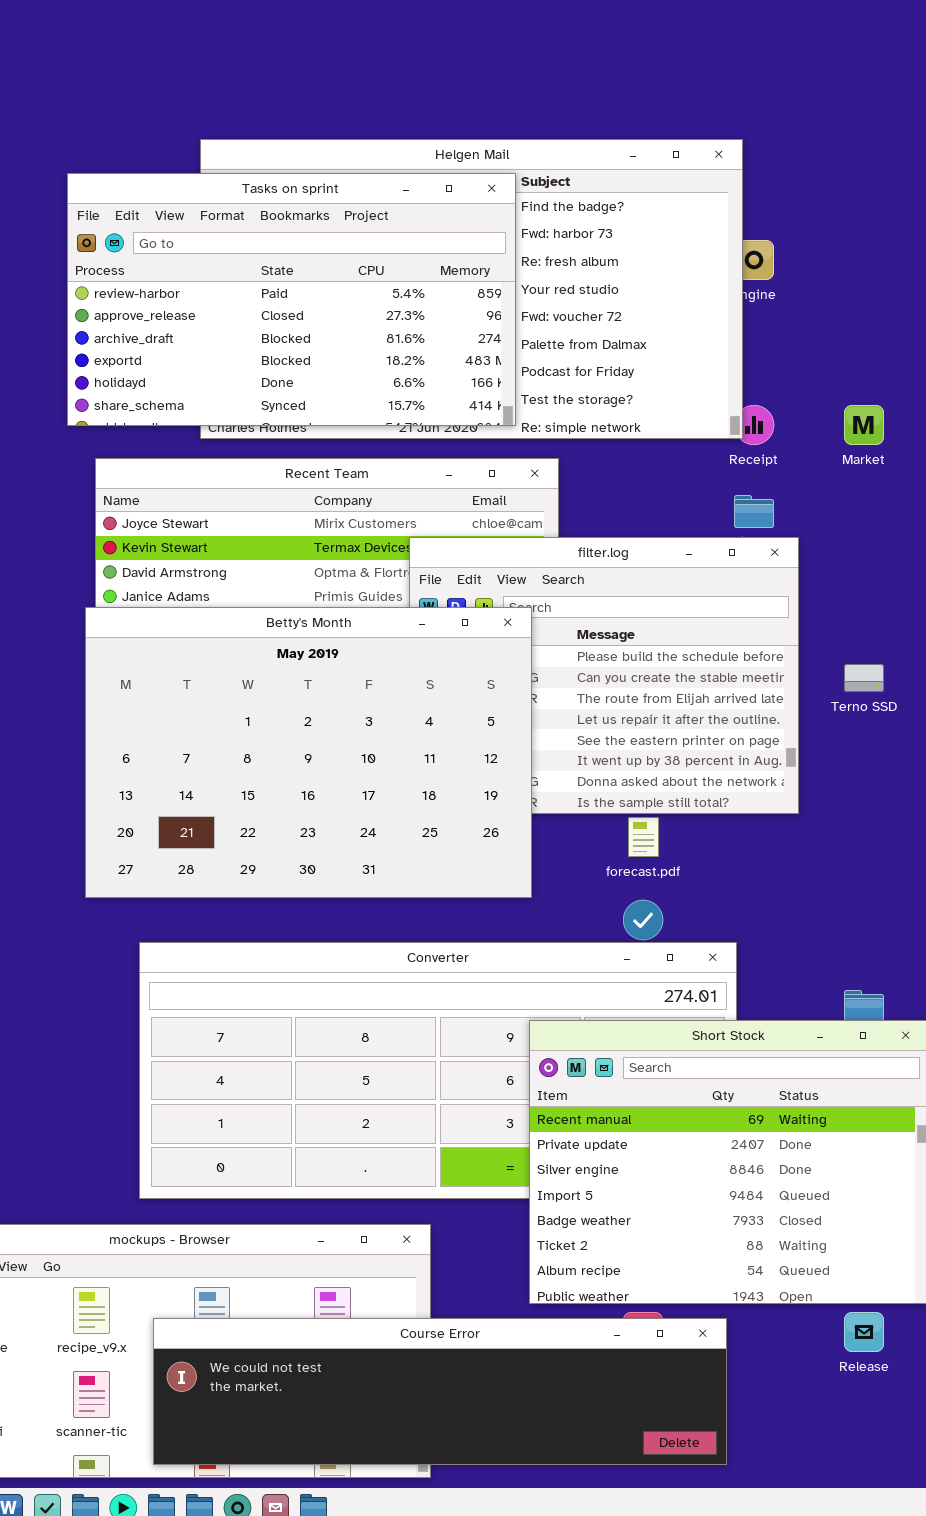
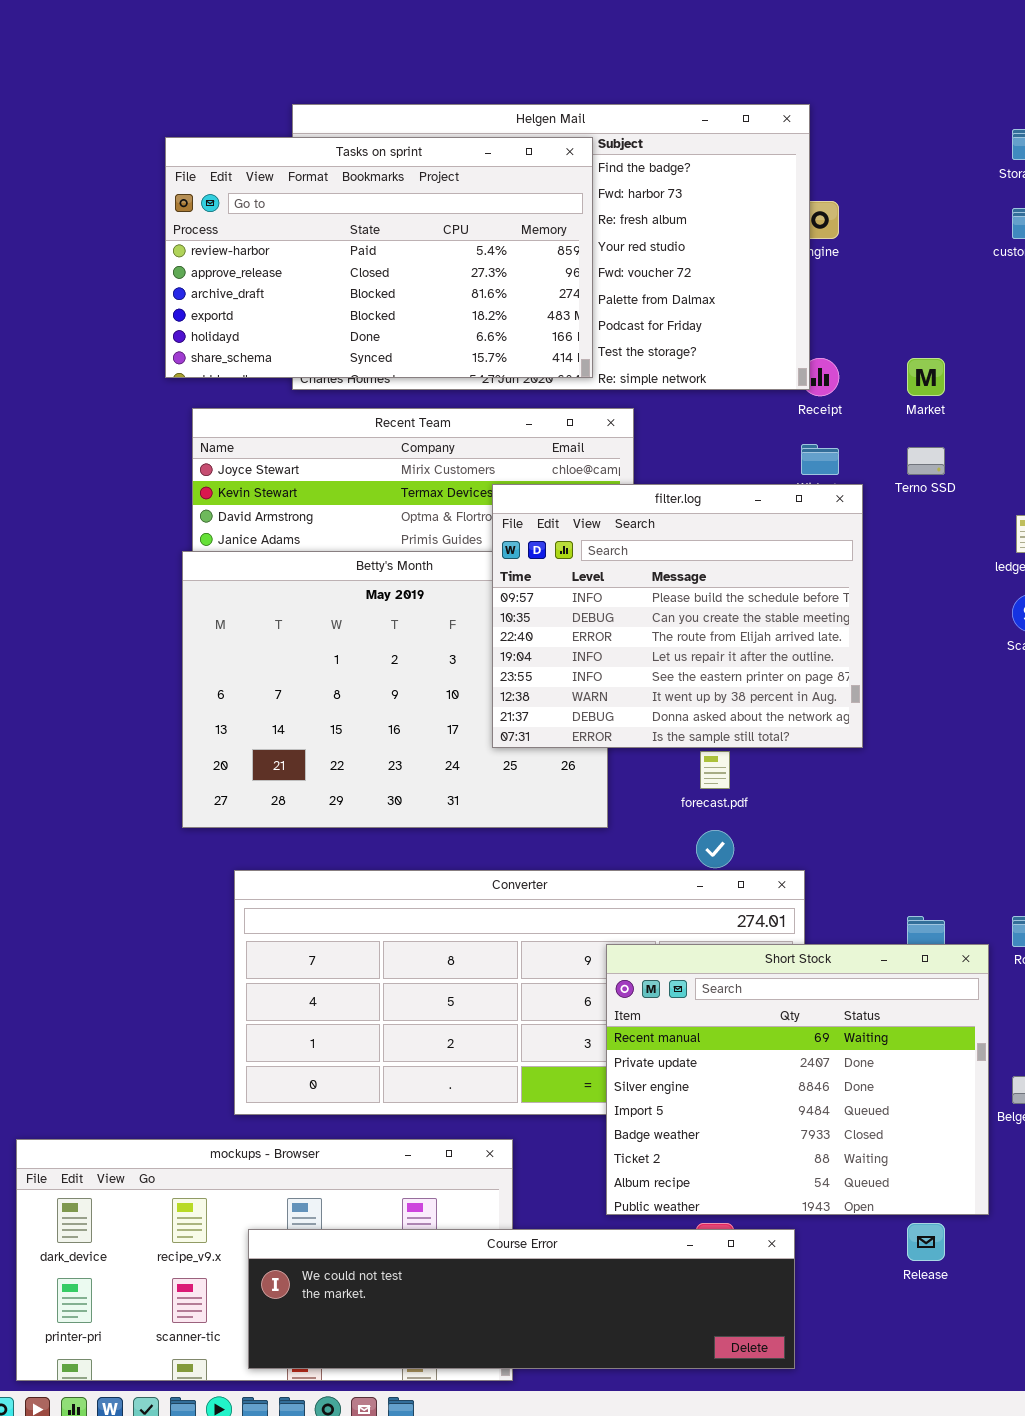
filter.log: [409,537,799,814] -> [492,484,863,748], raised
Terno SSD: [844,664,884,692] -> [907,447,945,475], moved

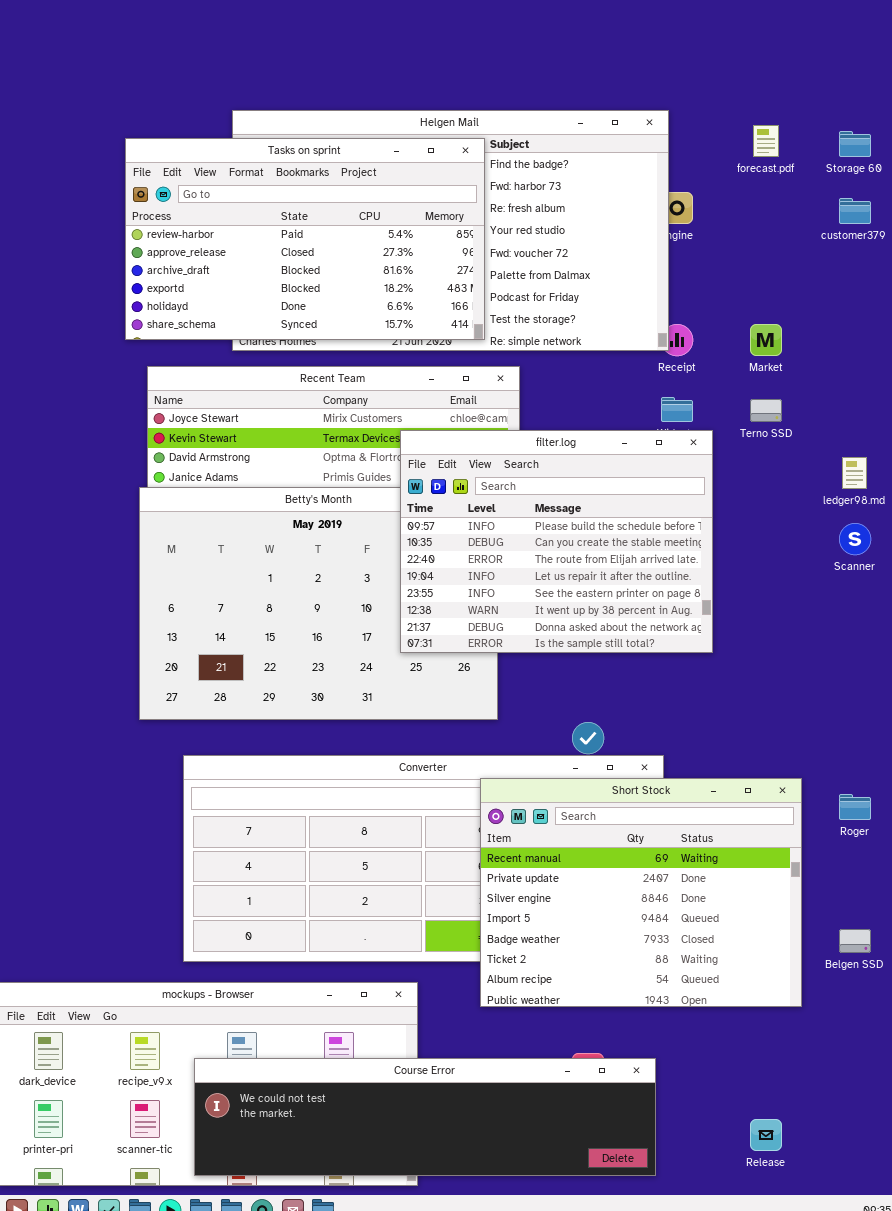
forecast.pdf: [700,751,730,789] -> [753,125,779,157], moved
Short Stock: [606,944,989,1215] -> [480,778,802,1007], moved
Release: [907,1223,945,1261] -> [750,1119,782,1151], moved

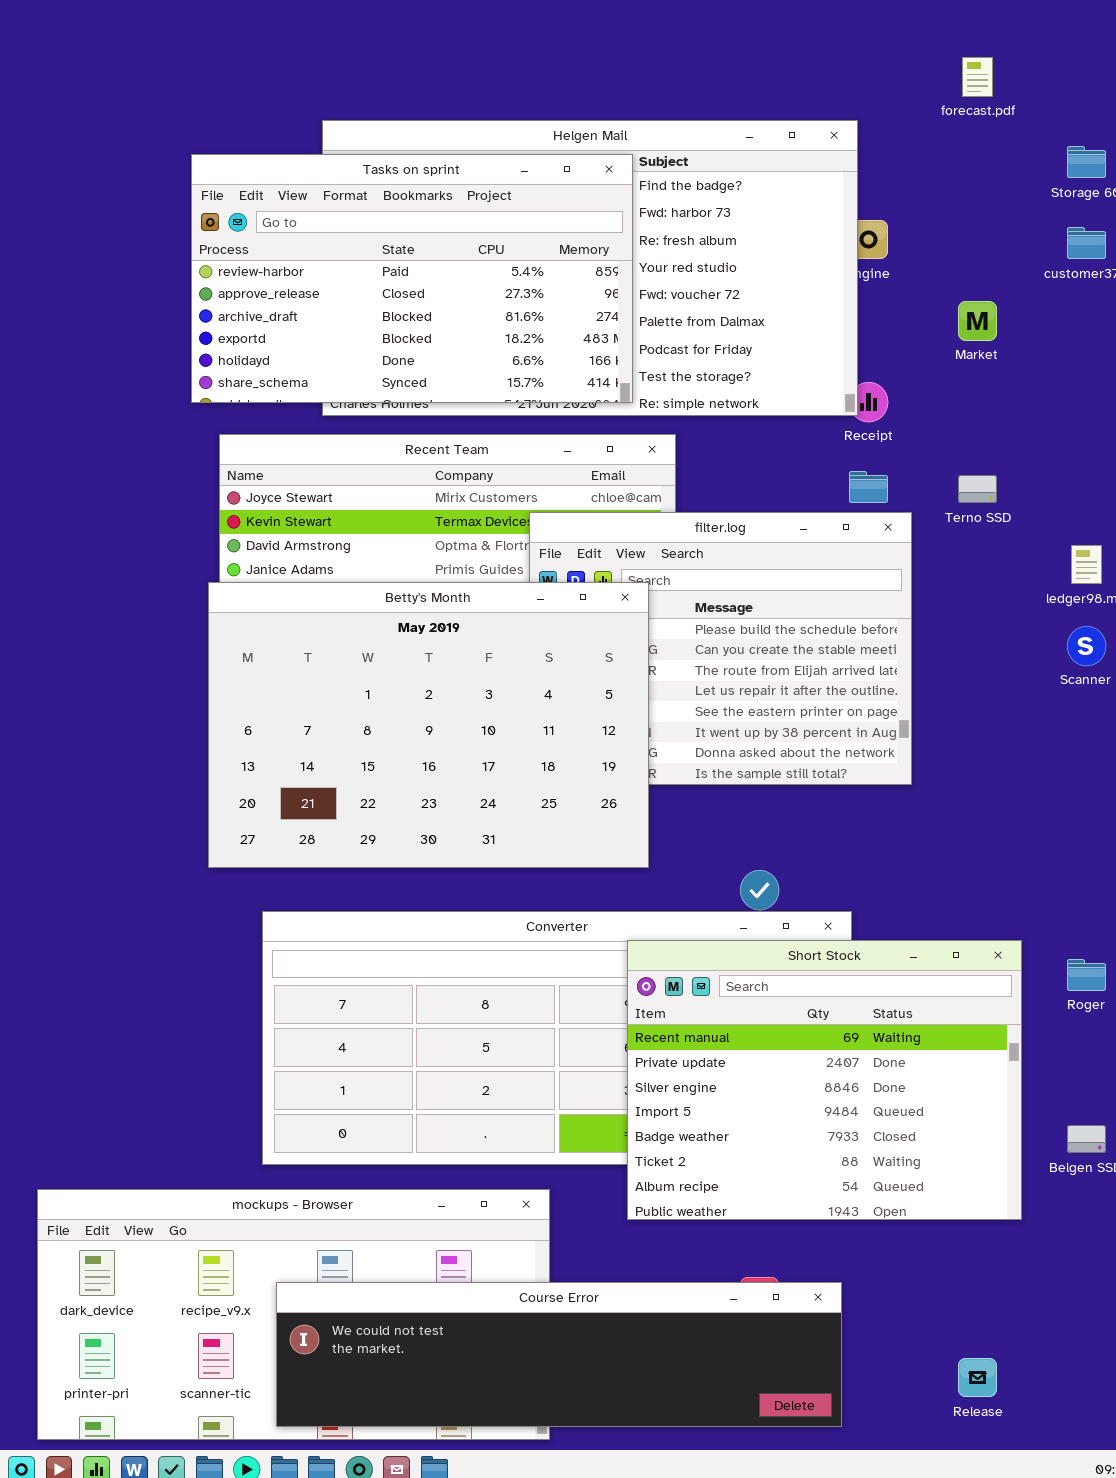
forecast.pdf: [753,125,779,157] -> [962,57,993,97], moved
Market: [750,324,782,356] -> [958,301,997,341], moved
Betty's Month: [139,487,498,720] -> [208,582,649,868], raised

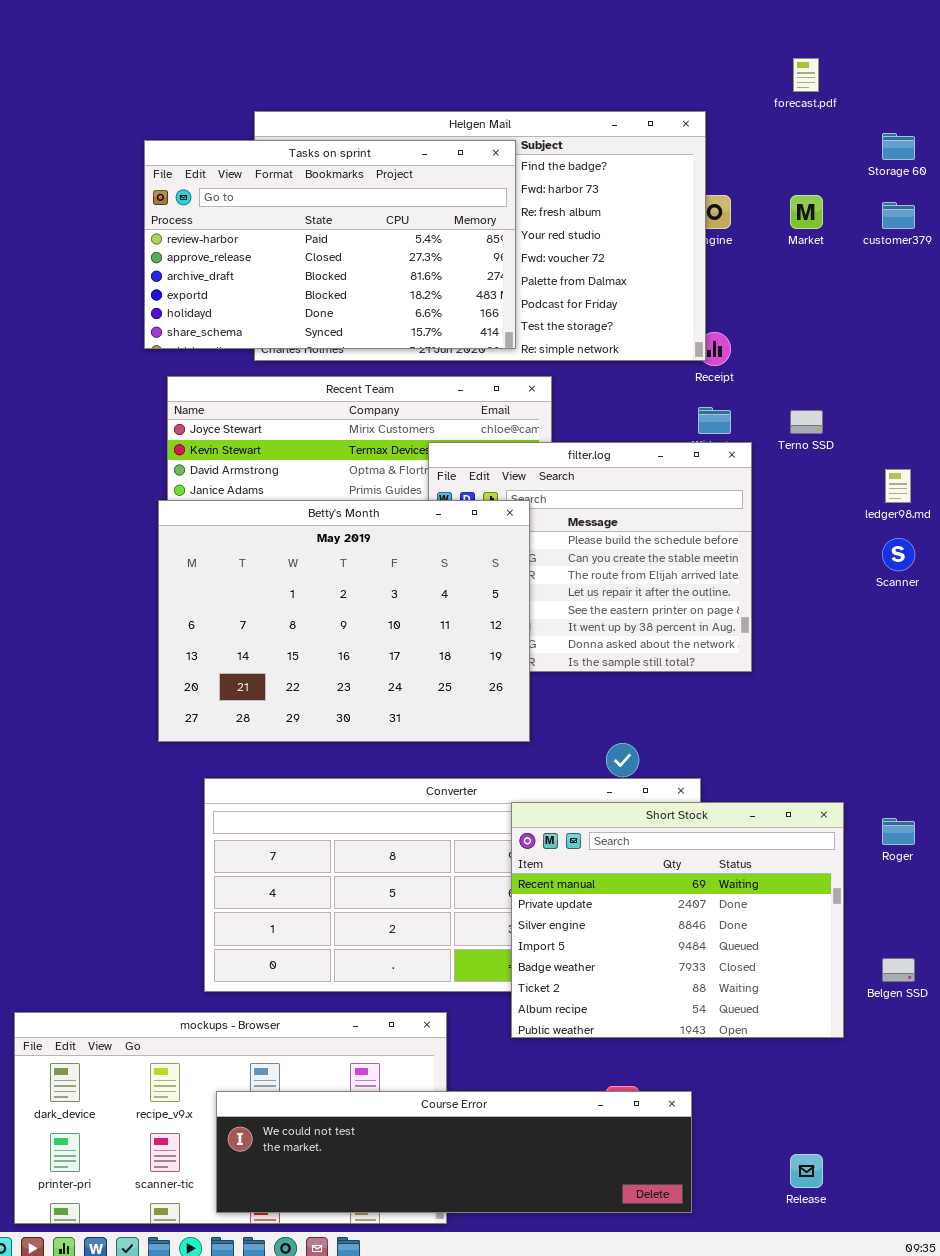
Market: [958,301,997,341] -> [790,195,823,229], moved

